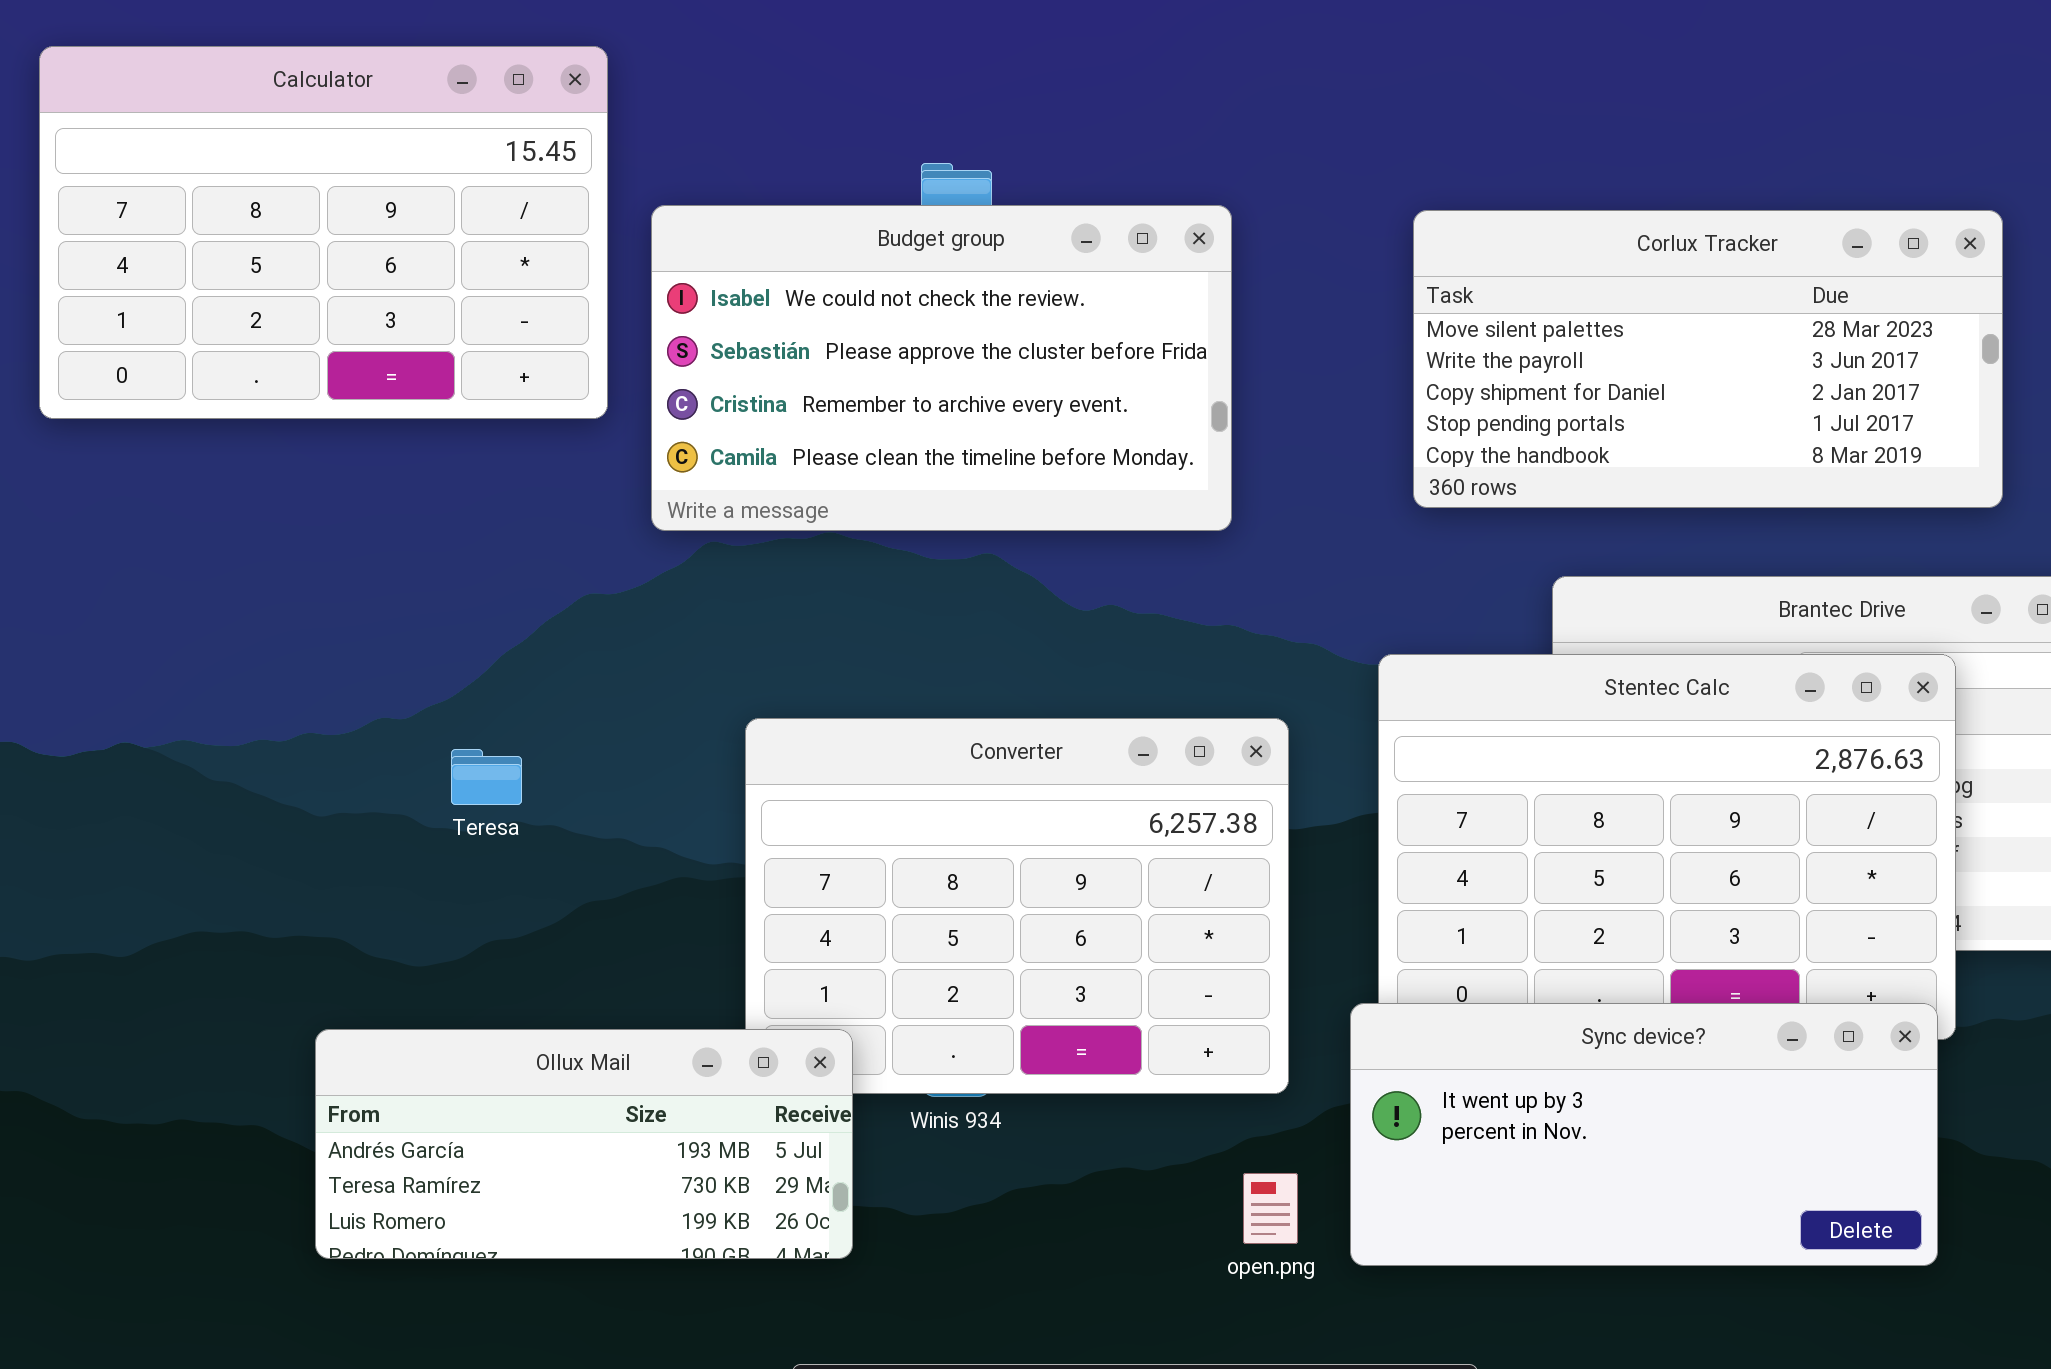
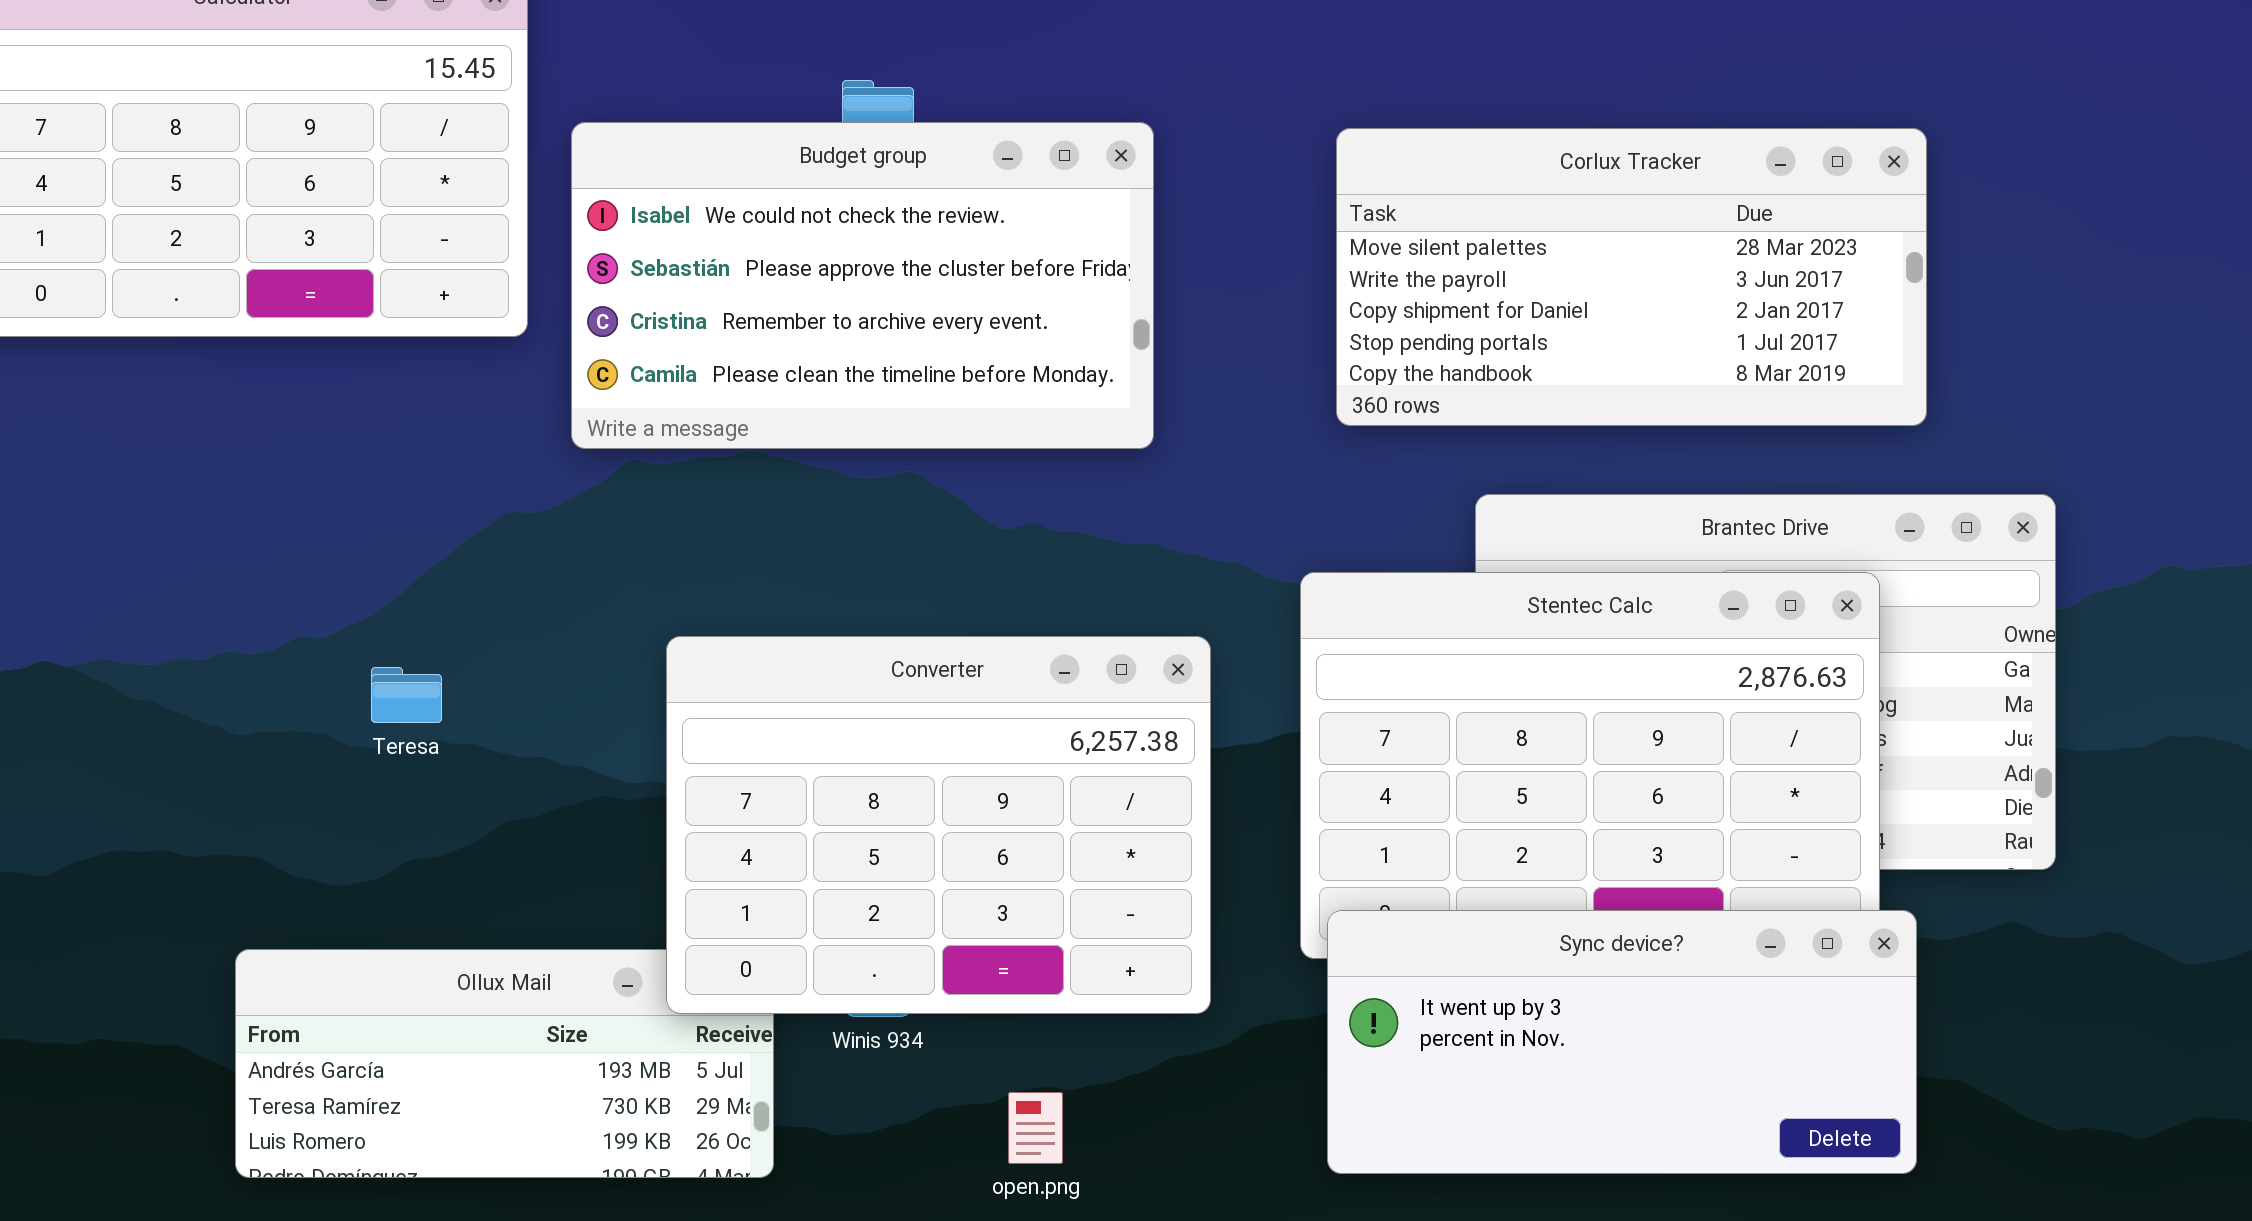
Converter: [745,718,1289,1094] -> [666,636,1211,1014], raised
Sync device?: [1350,1003,1938,1266] -> [1327,910,1917,1174], moved
open.png: [1243,1173,1298,1244] -> [1008,1092,1063,1164], moved

